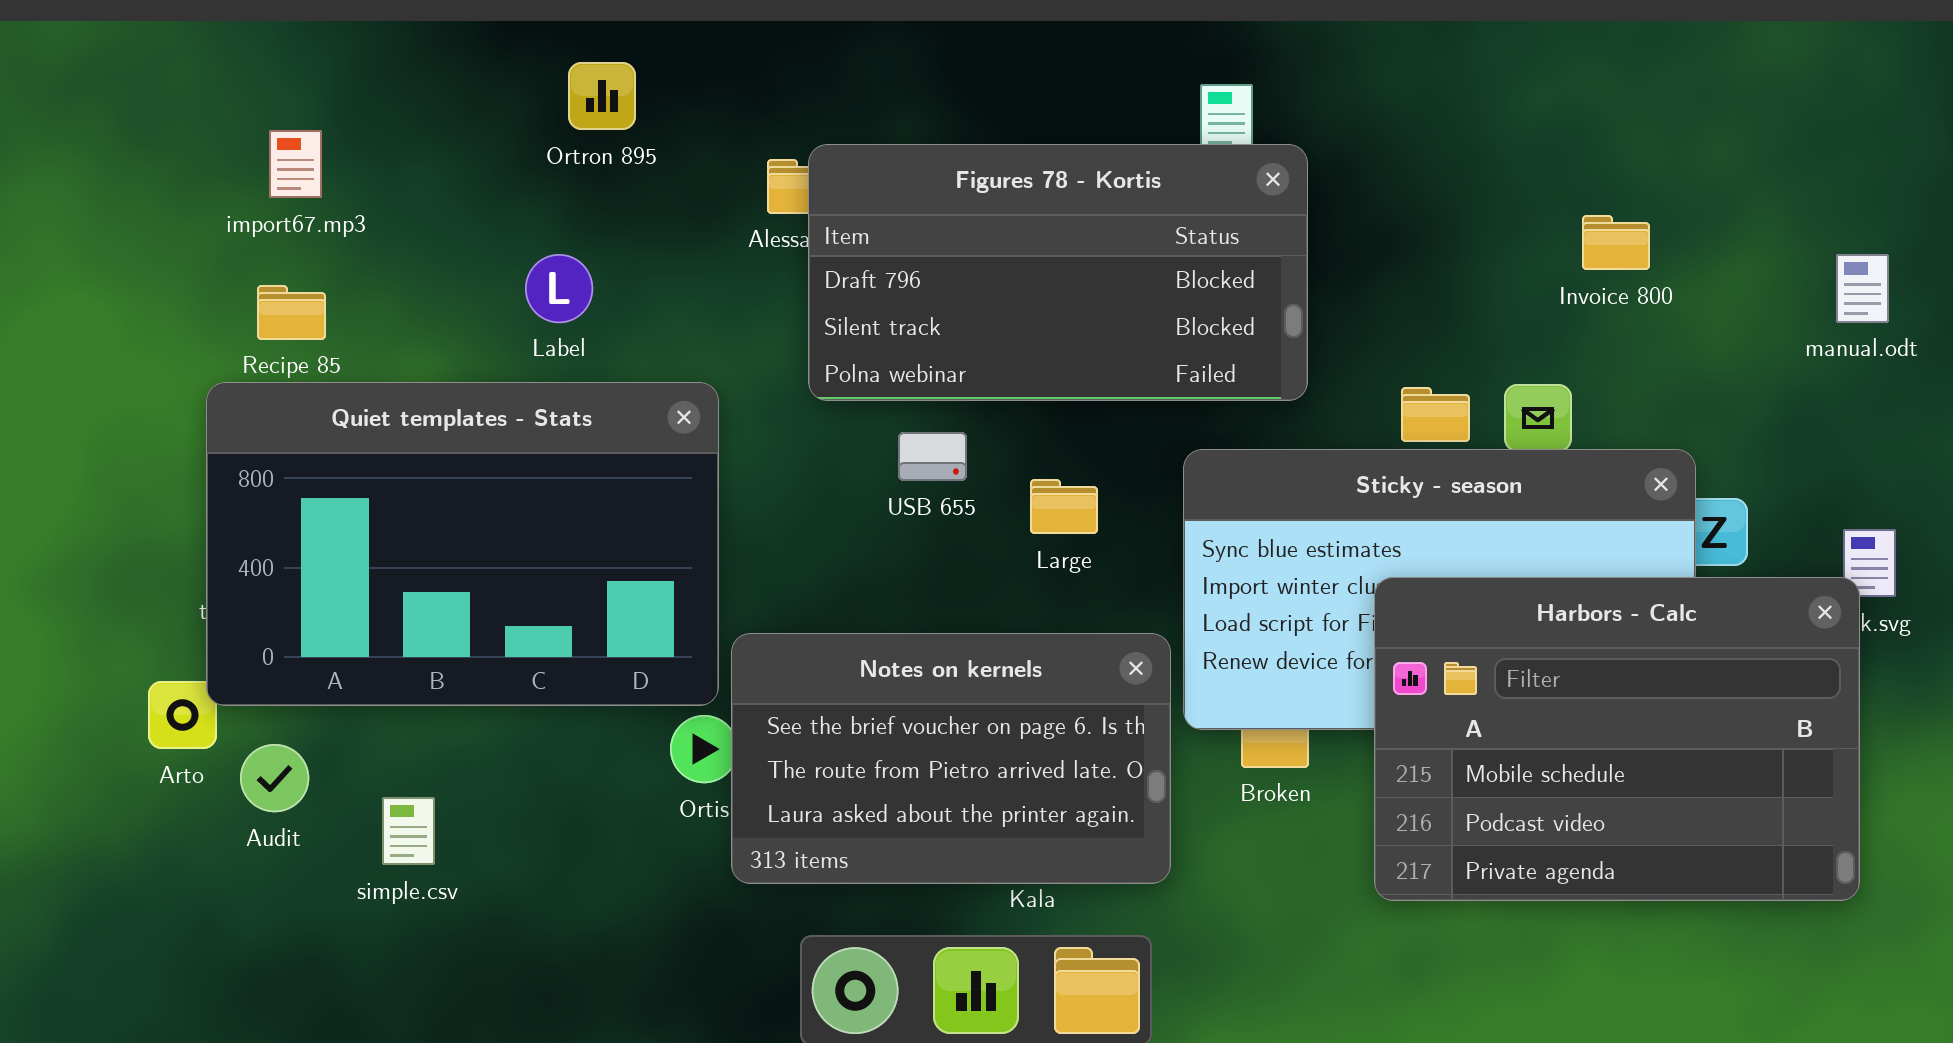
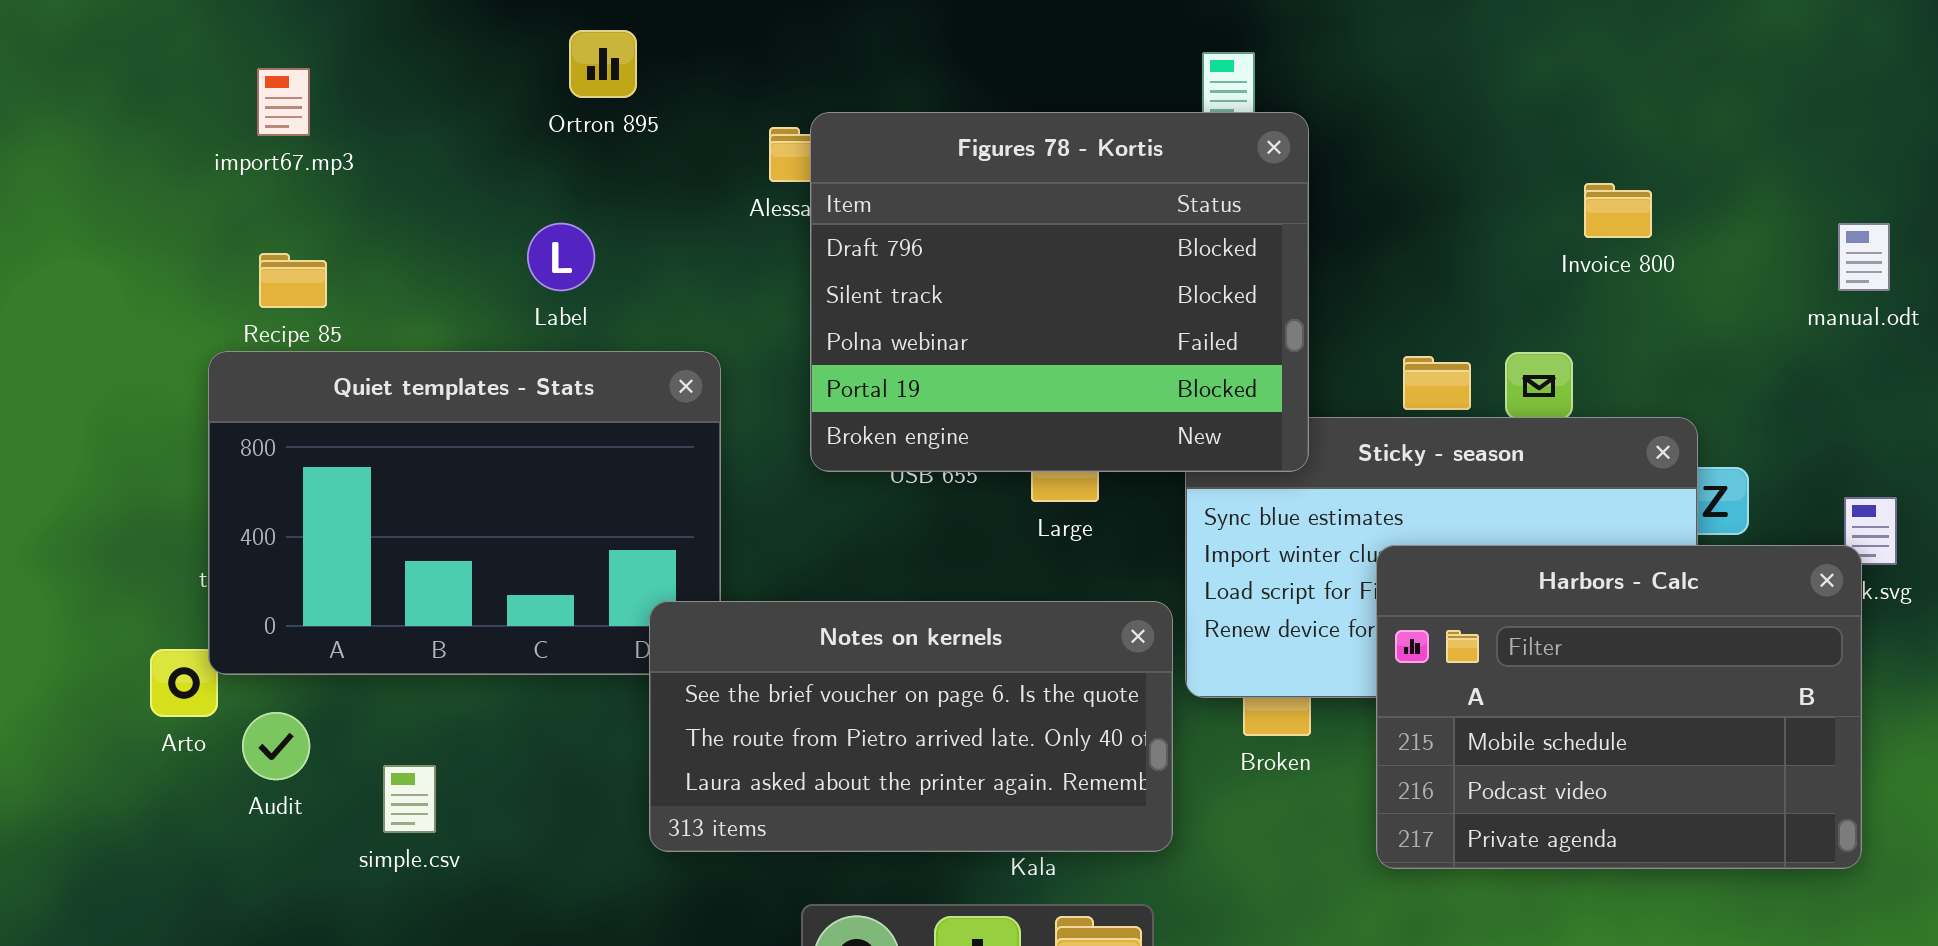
import67.mp3: [269,130,322,198] -> [257,68,310,136], moved
Figures 78 - Kortis: [808,144,1308,401] -> [810,112,1309,472], resized
Notes on kernels: [731,633,1171,884] -> [649,601,1173,852], resized

